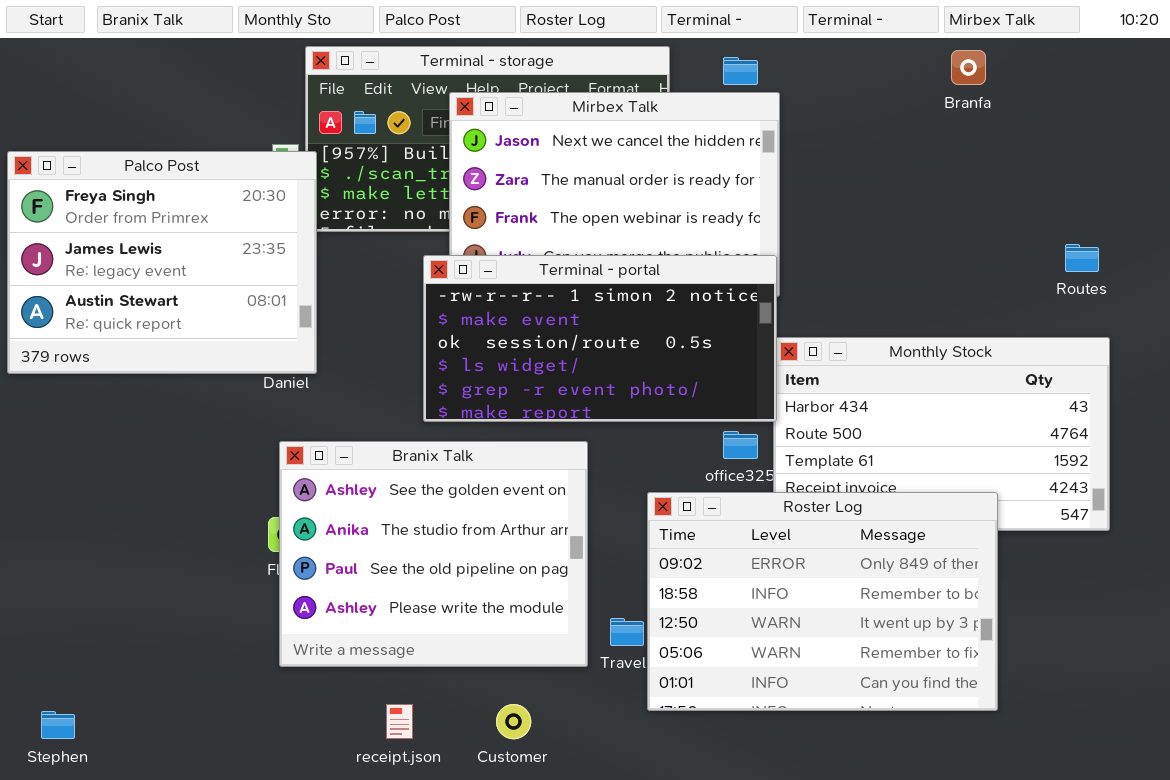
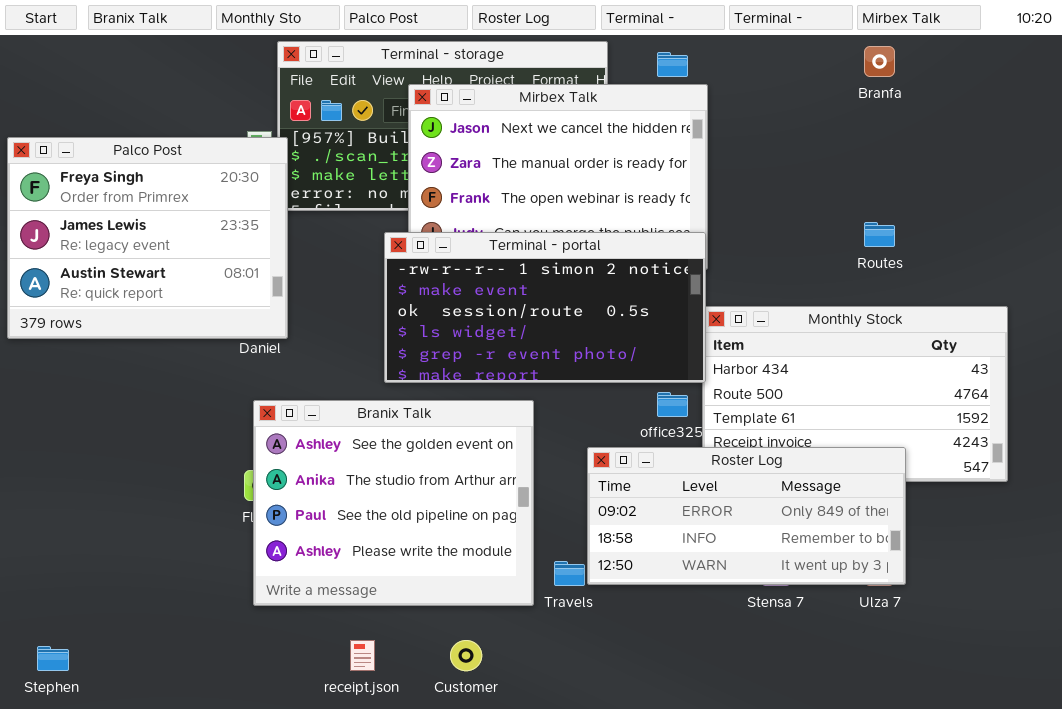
Routes: [1065,244,1099,272] -> [864,222,895,247], moved
Roster Log: [647,492,998,711] -> [587,447,906,585], resized

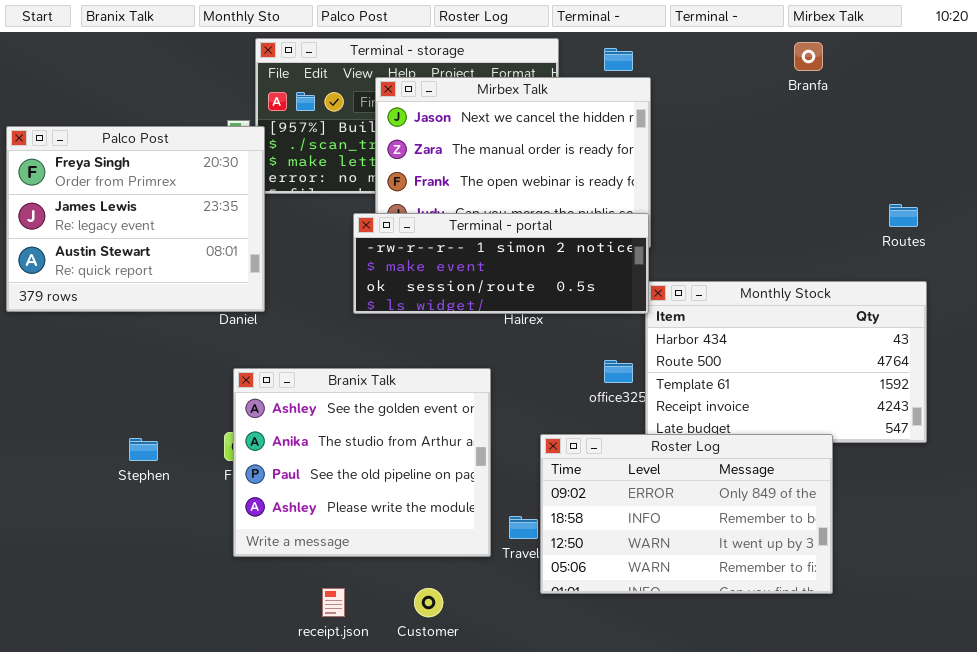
Routes: [864,222,895,247] -> [889,204,918,227], moved
Terminal - portal: [384,232,706,383] -> [353,213,649,314], resized
Roster Log: [587,447,906,585] -> [540,434,833,594], moved, resized
Stephen: [37,646,69,671] -> [129,438,158,461], moved

